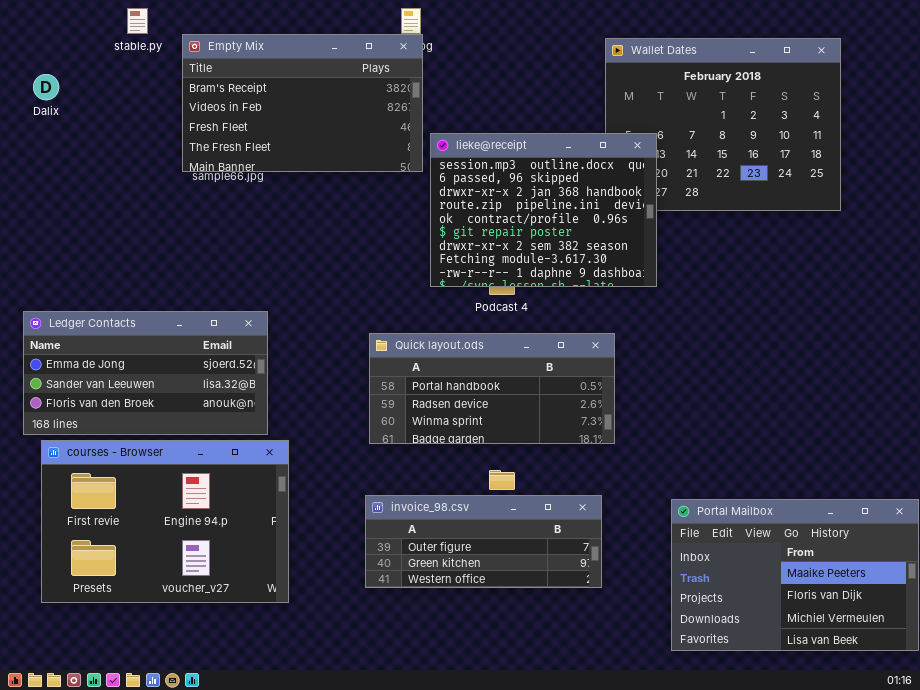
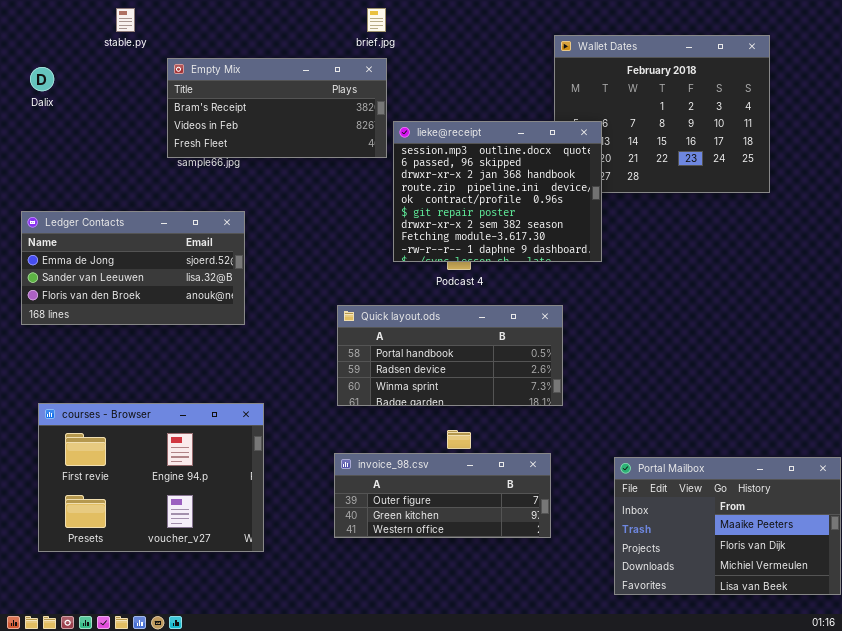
Empty Mix: [182,34,423,172] -> [167,58,387,158], resized
Ledger Contacts: [23,311,268,435] -> [21,211,245,325], moved

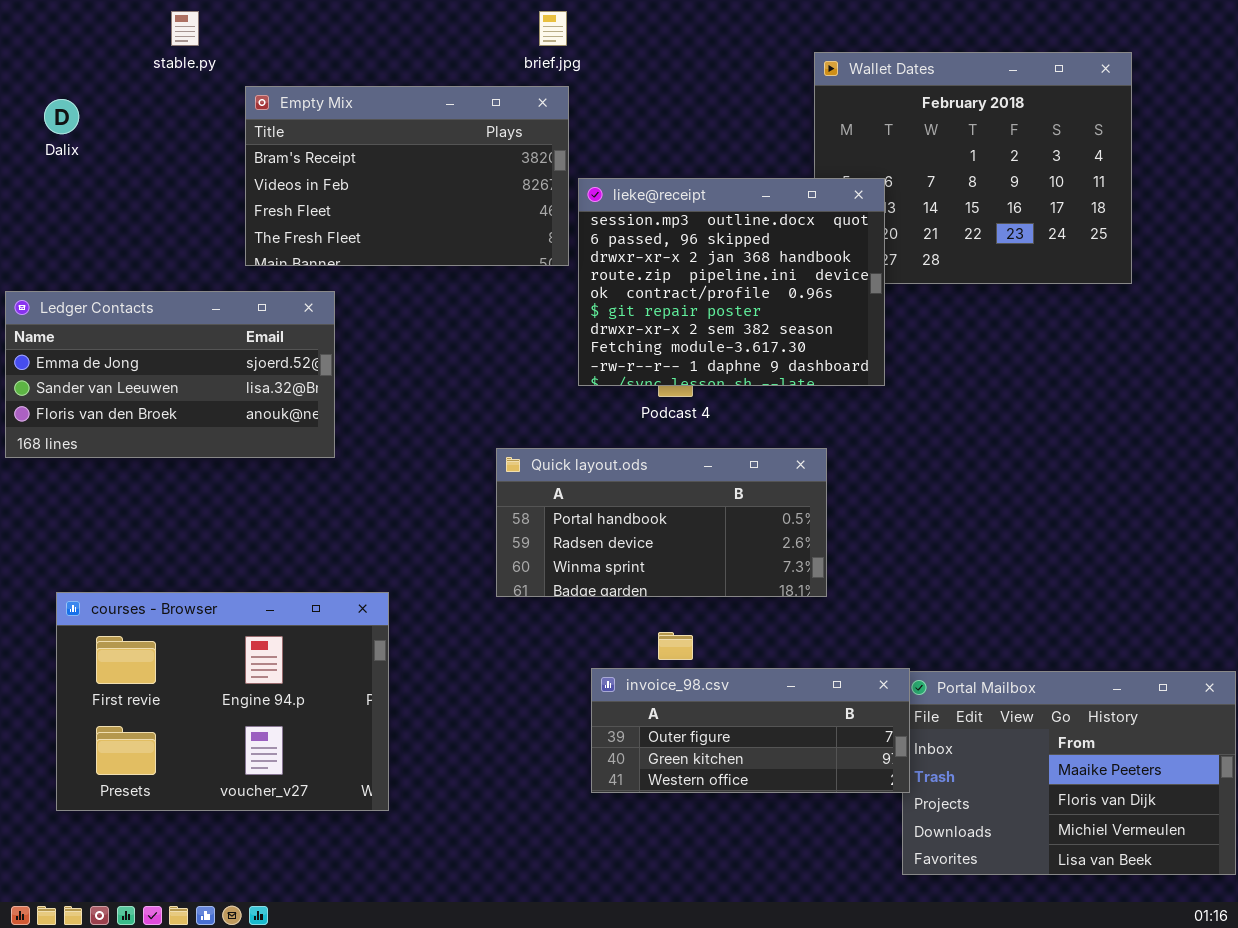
Empty Mix: [167,58,387,158] -> [245,86,569,266], resized
Ledger Contacts: [21,211,245,325] -> [5,291,335,458], moved
invoice_98.csv: [334,453,551,538] -> [591,668,910,793], moved

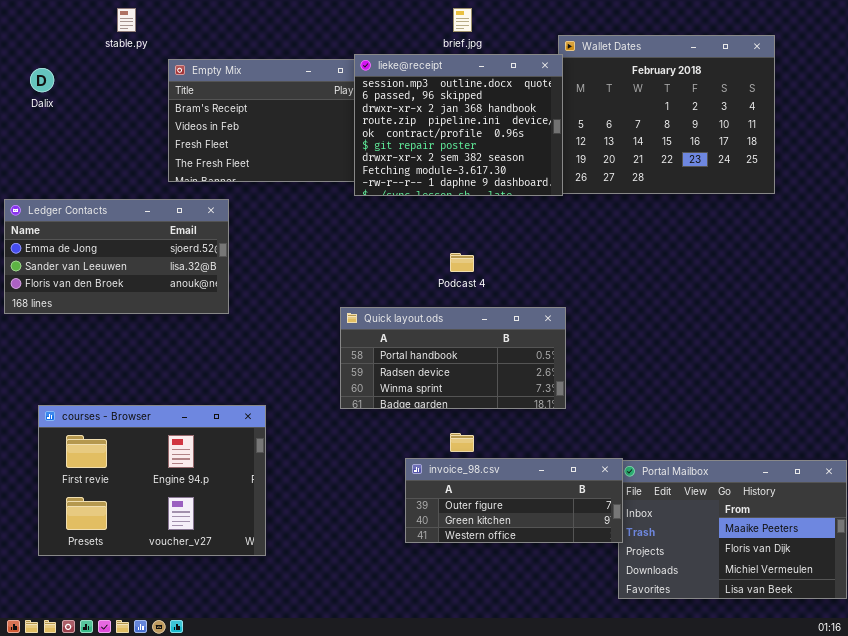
brief.jpg: [539,11,567,46] -> [453,8,472,32], moved
lieke@receipt: [578,178,885,386] -> [354,54,563,196], moved

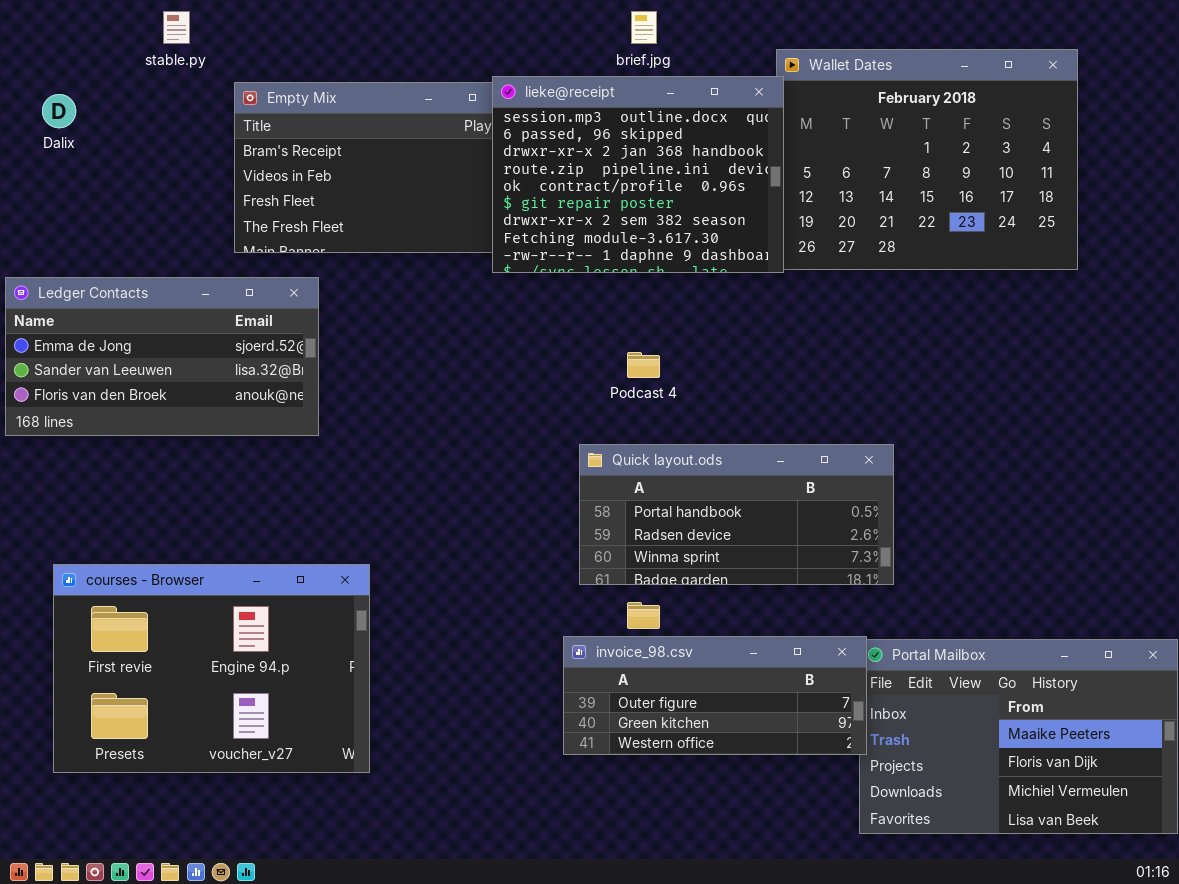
Quick layout.ods: [340,307,566,409] -> [579,444,894,585], moved

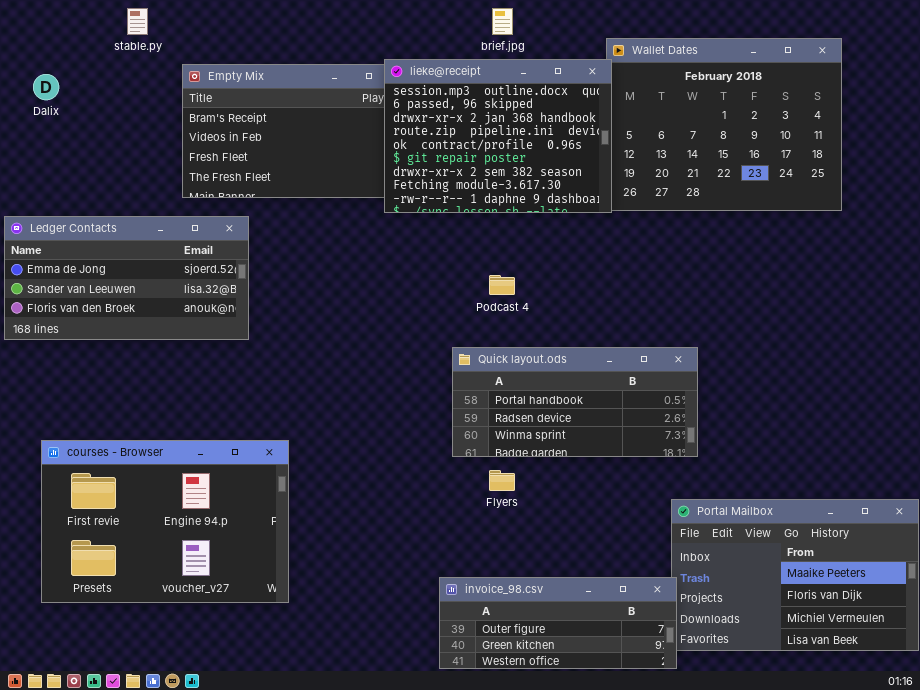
invoice_98.csv: [563,636,867,755] -> [439,577,677,669], moved

